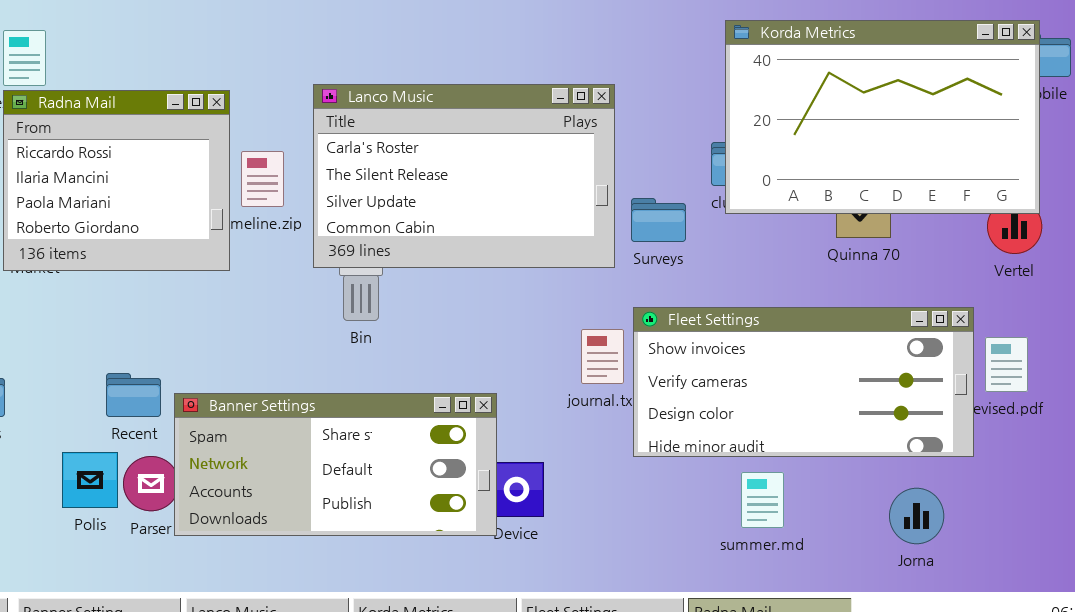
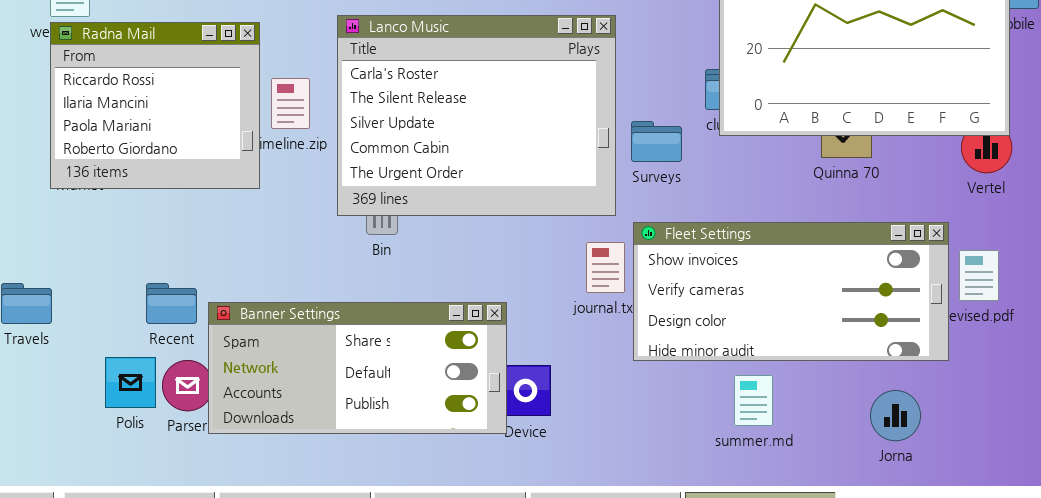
Lanco Music: [313,84,615,268] -> [337,15,616,216], resized

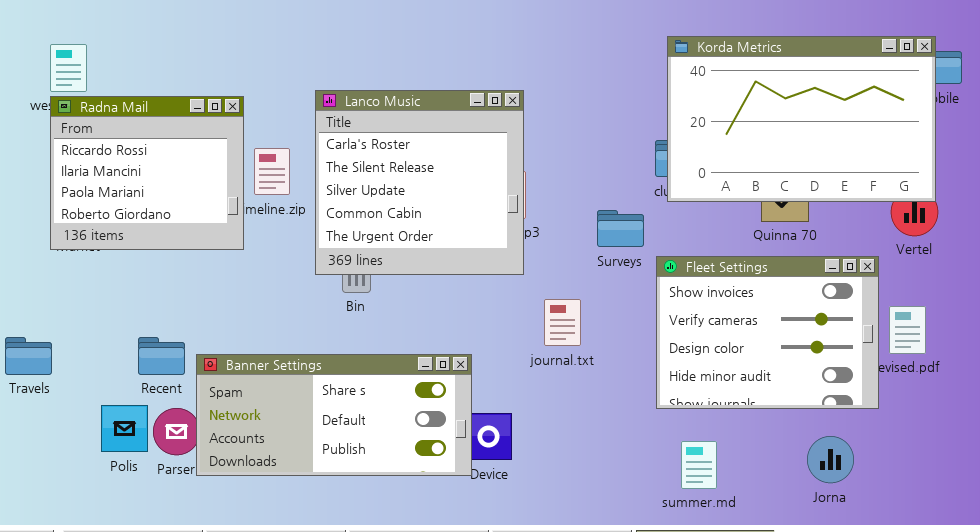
Lanco Music: [337,15,616,216] -> [315,90,524,275], resized
Surveys: [631,121,682,162] -> [597,210,644,247], moved
Fleet Settings: [633,222,949,361] -> [656,256,879,409], resized
summer.md: [734,375,773,426] -> [681,441,717,489], moved

